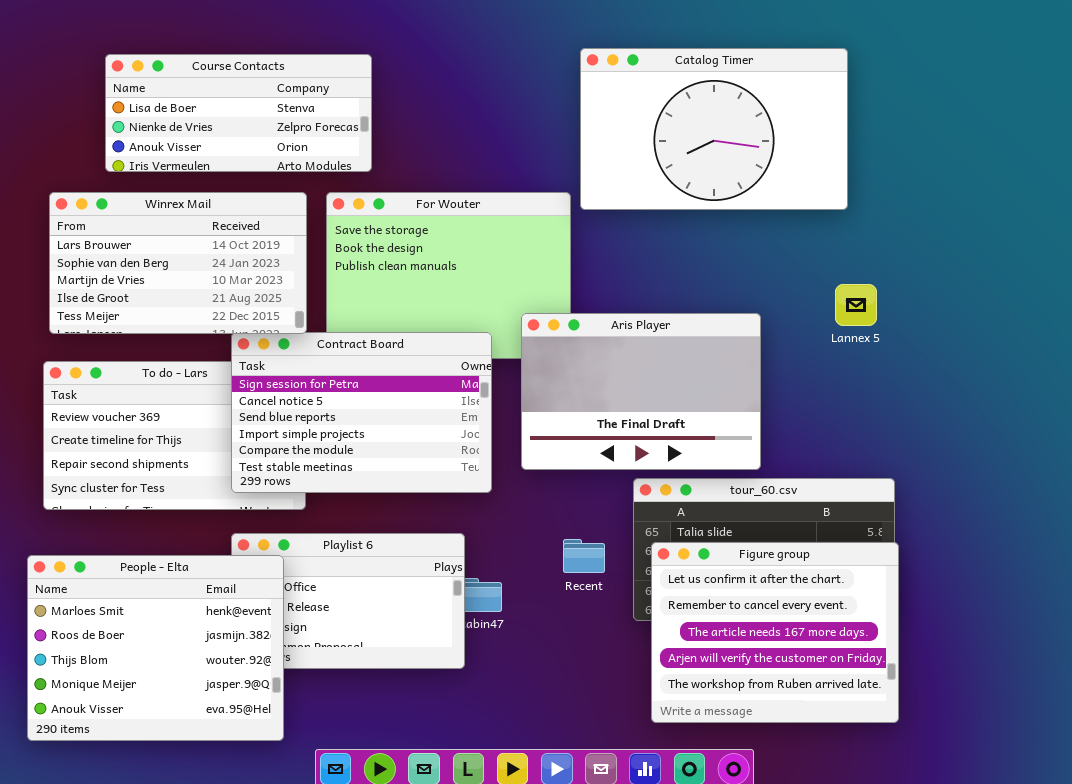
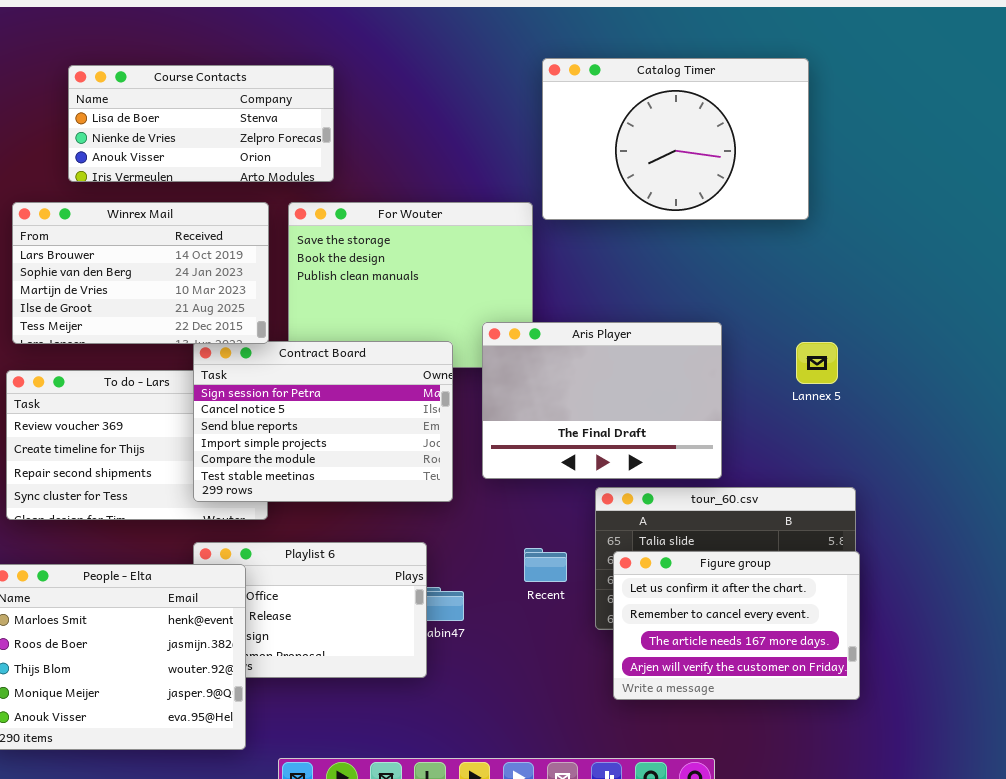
Lannex 5: [835,284,877,326] -> [796,342,838,384], moved
Figure group: [651,542,899,723] -> [613,551,860,700], resized

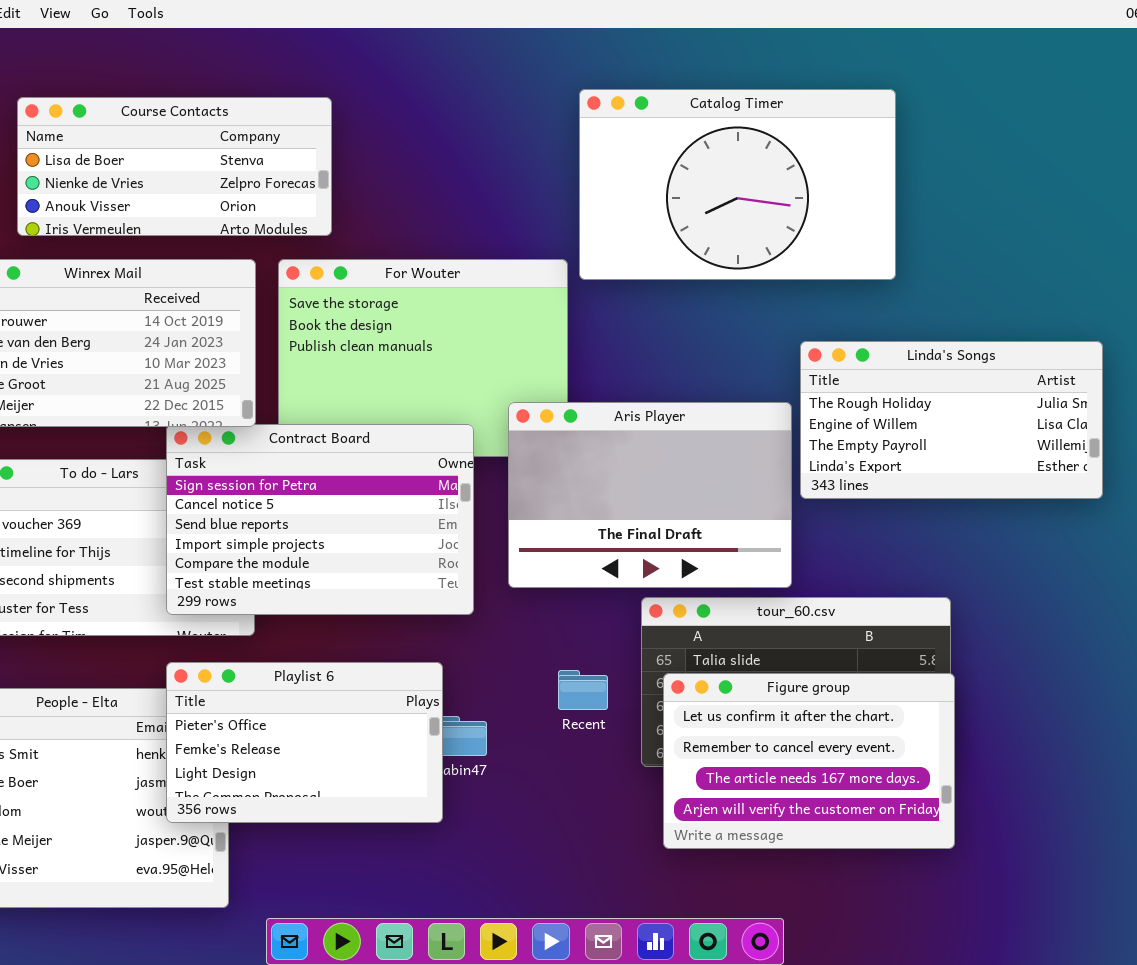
Linda's Songs: none -> [800,341,1103,499], opened
Playlist 6: [193,542,427,678] -> [166,662,443,823], raised

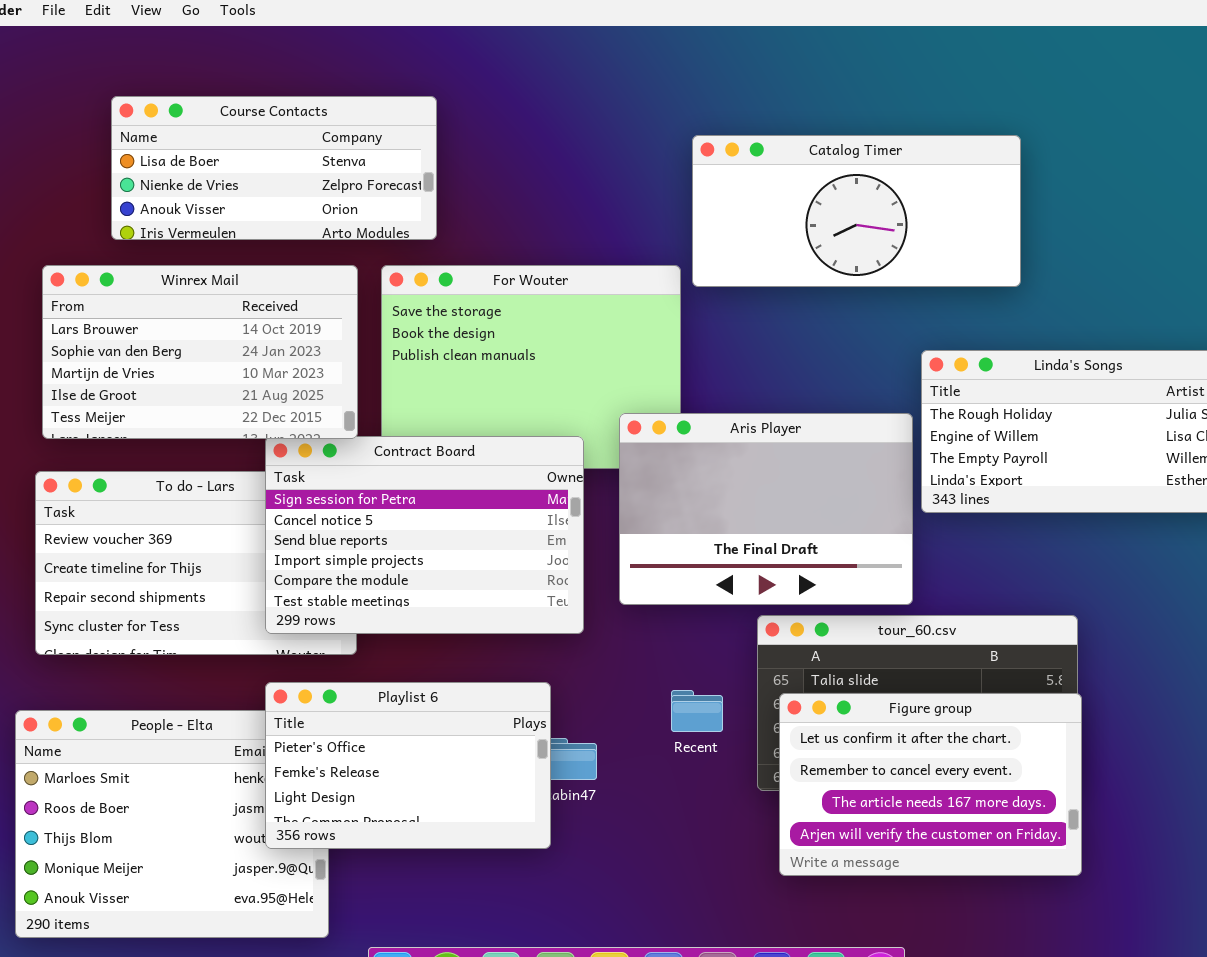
Catalog Timer: [579,89,896,280] -> [692,135,1021,287], resized

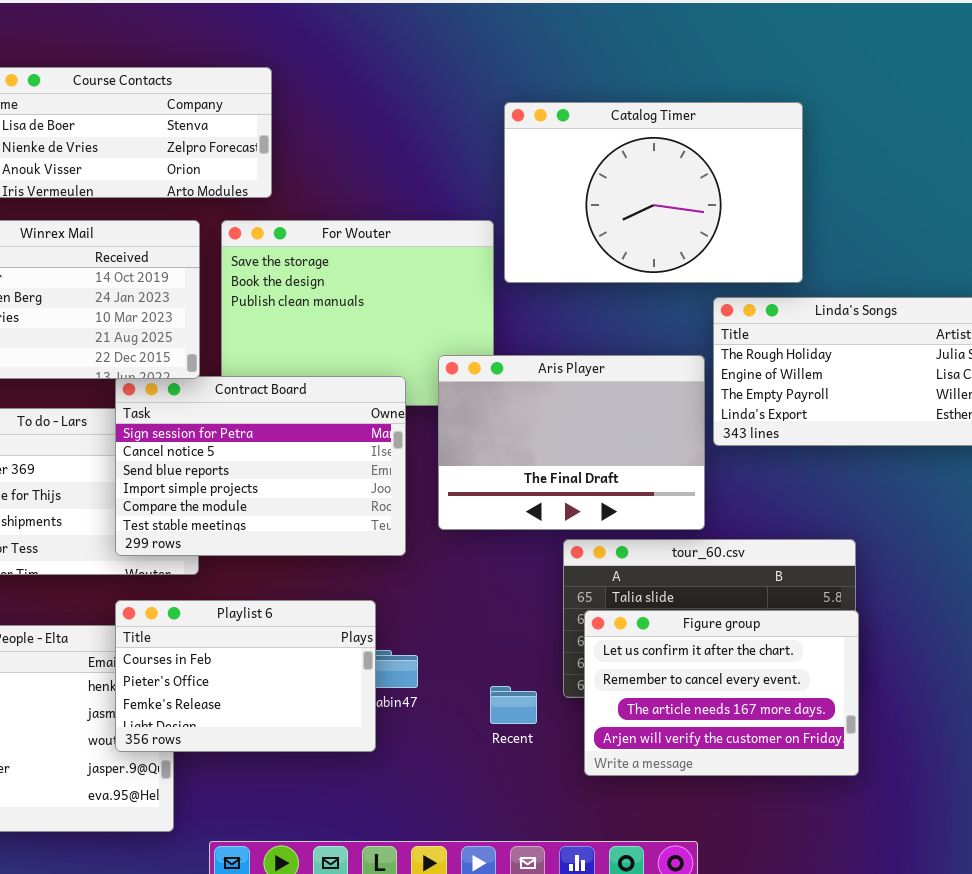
Catalog Timer: [692,135,1021,287] -> [504,102,803,283], resized
Playlist 6: [265,682,551,849] -> [115,600,376,752], scrolled up 1 row
Recent: [671,690,723,732] -> [490,686,537,724], moved

